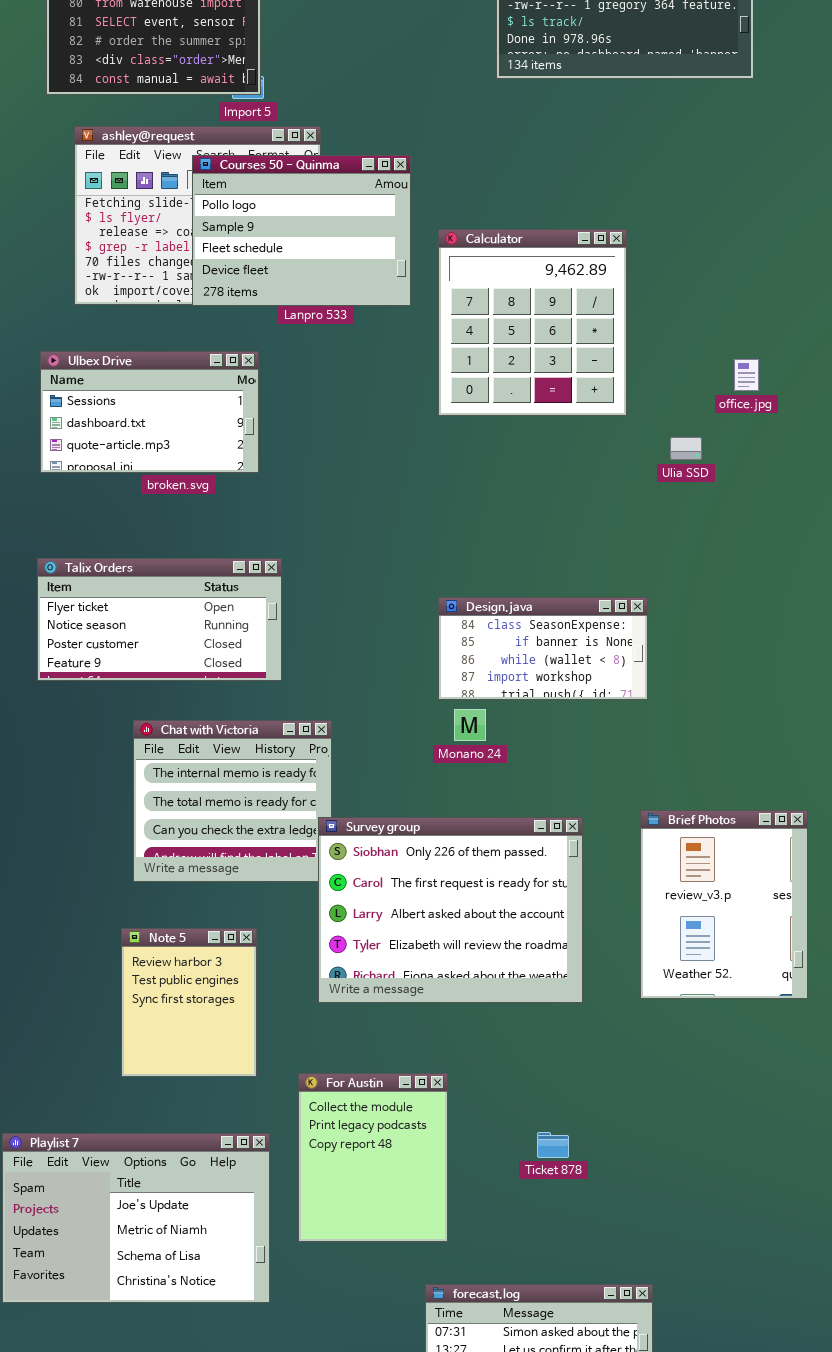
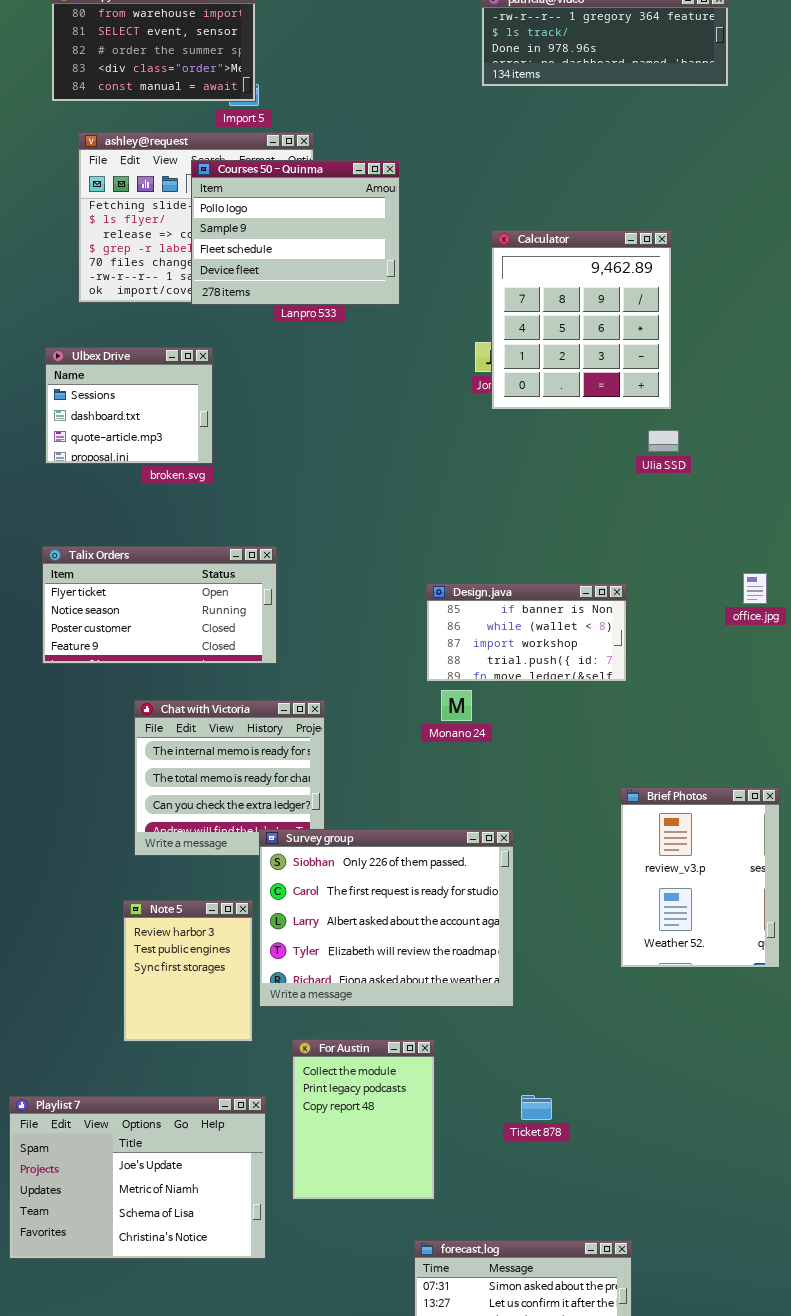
Calculator: [438,229,627,416] -> [491,230,672,410], moved
Ulbex Drive: [40,351,259,473] -> [45,347,213,464], resized
office.jpg: [734,359,759,391] -> [743,573,767,604], moved
Design.java: [438,597,648,700] -> [426,583,627,682], scrolled down 1 row
Survey group: [318,817,583,1003] -> [259,829,514,1007], moved

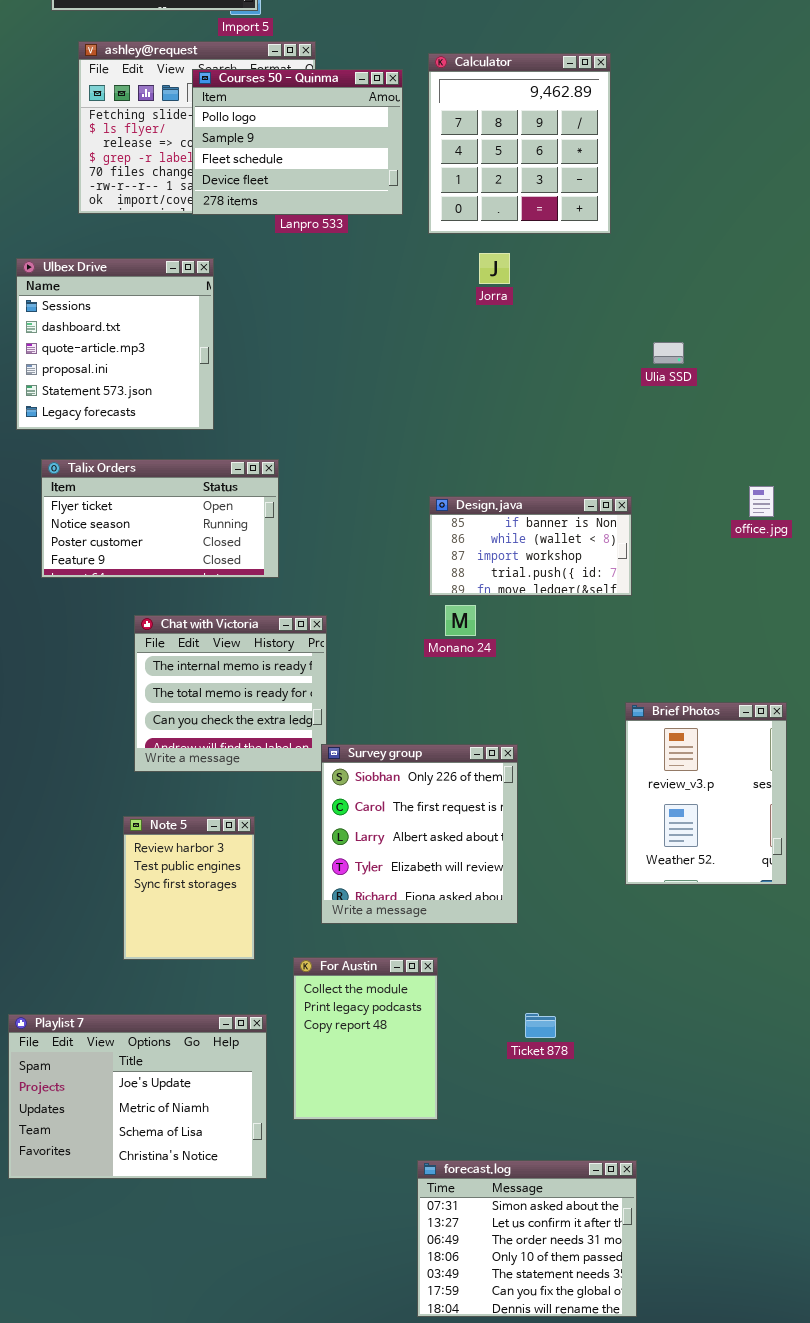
Calculator: [491,230,672,410] -> [428,53,611,234], moved
Ulbex Drive: [45,347,213,464] -> [16,258,214,430], resized
Survey group: [259,829,514,1007] -> [321,744,518,924], resized

